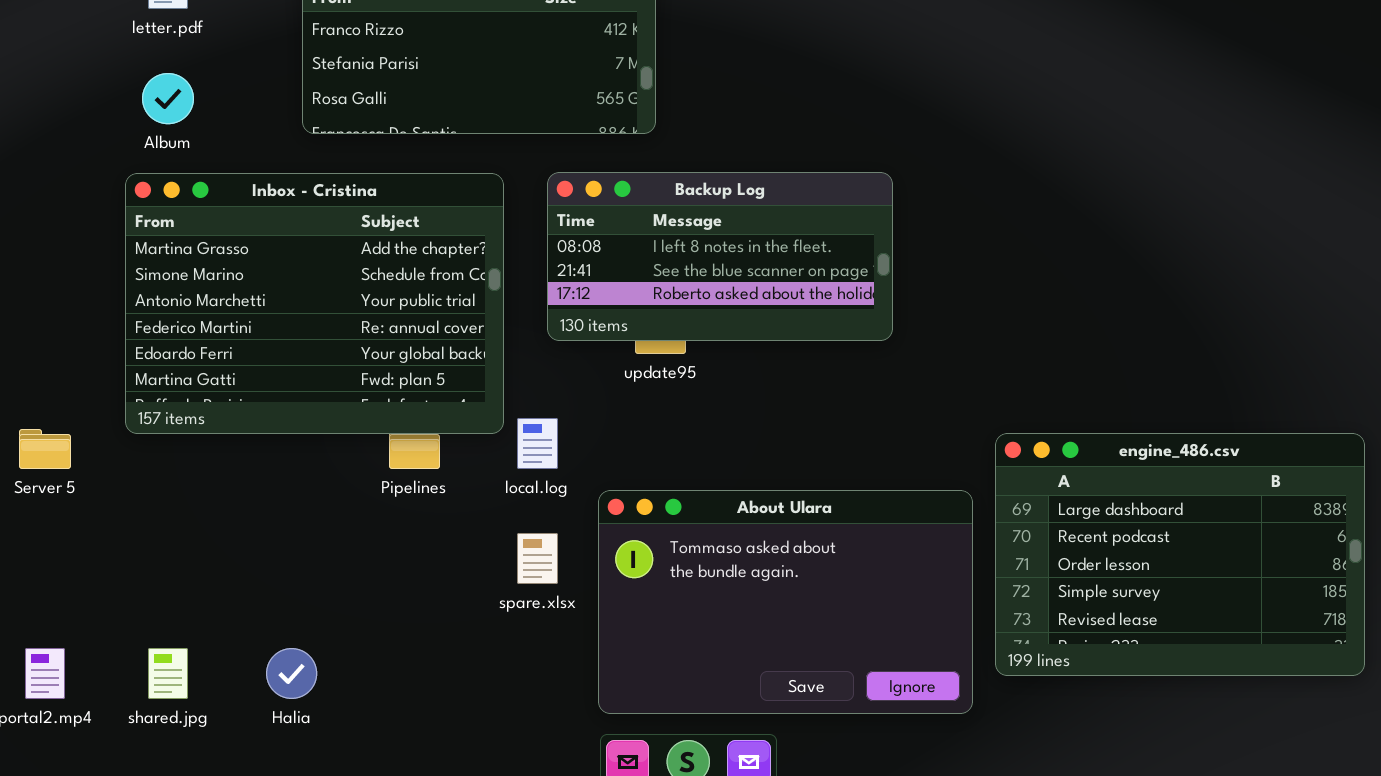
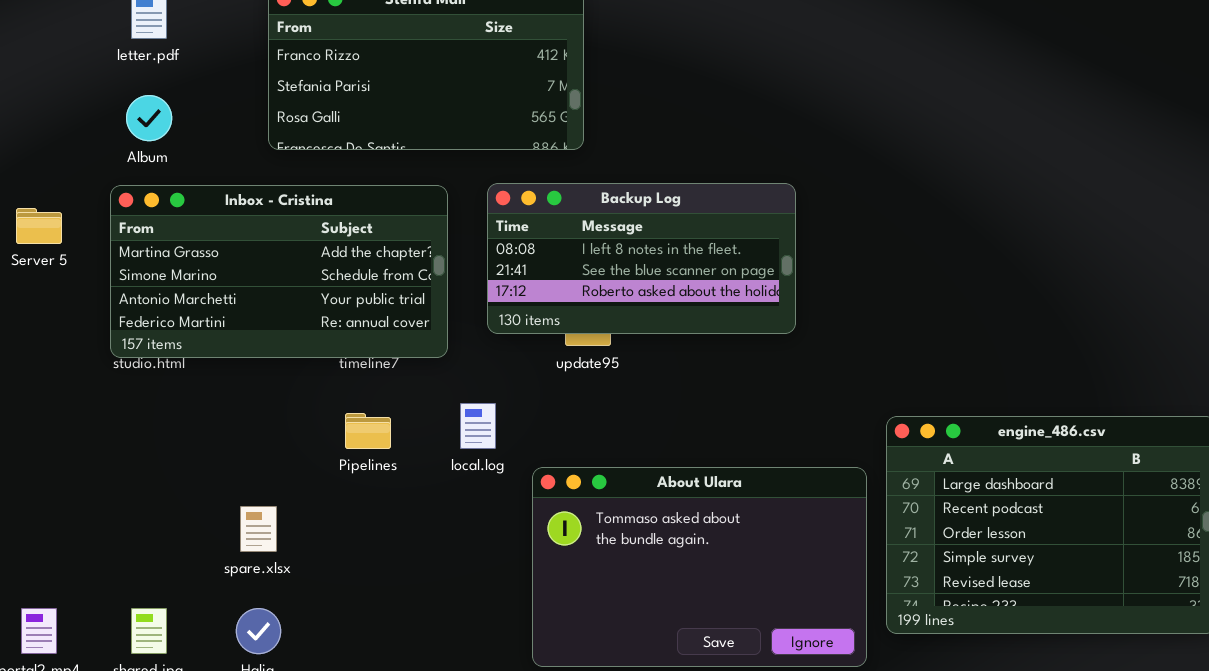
Inbox - Cristina: [125,173,504,434] -> [110,185,448,358], resized
Server 5: [19,429,71,469] -> [16,208,62,244], moved
spare.xlsx: [517,533,558,584] -> [240,506,277,552], moved

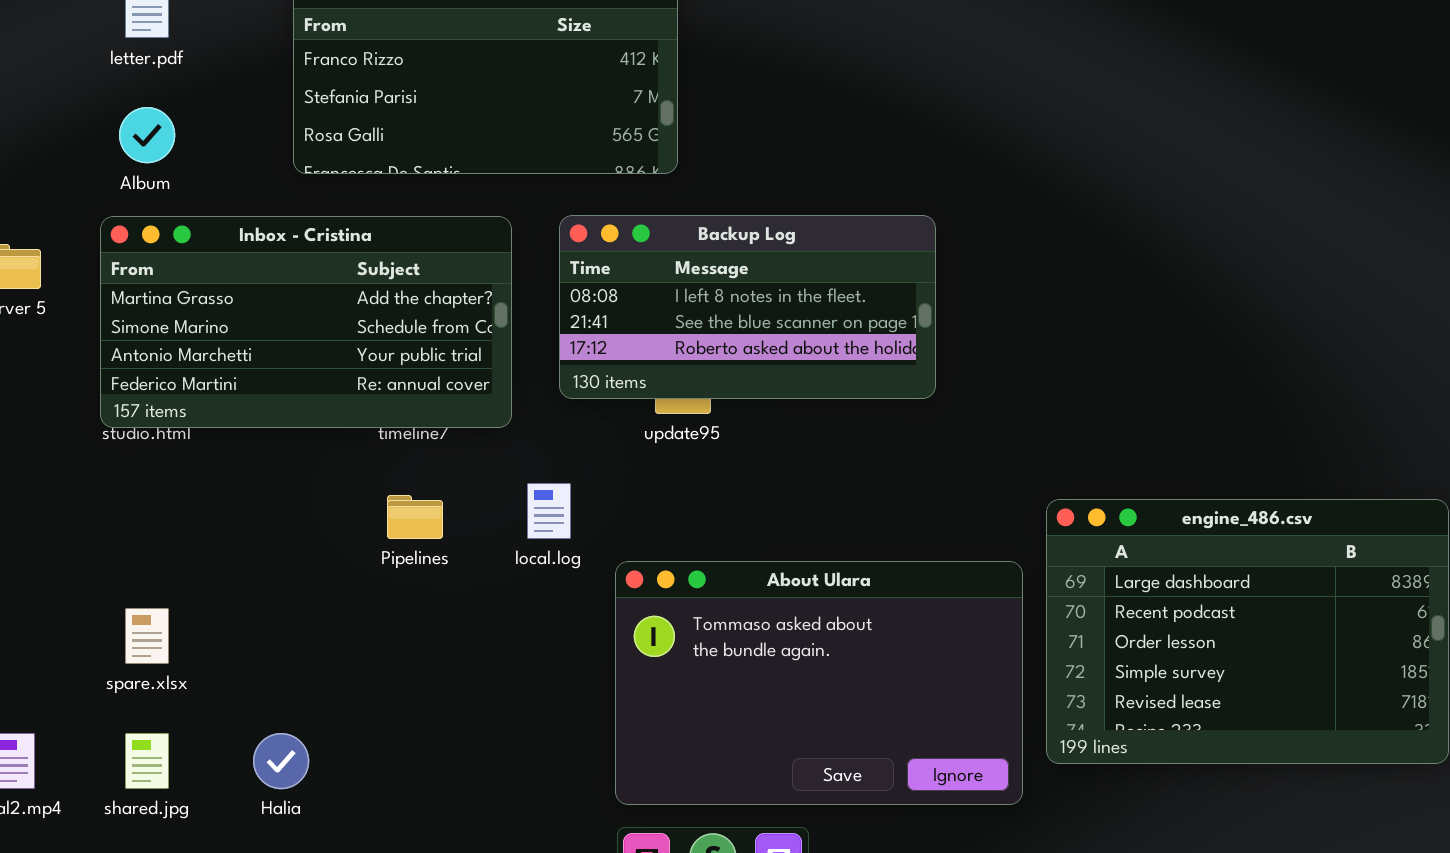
spare.xlsx: [240,506,277,552] -> [125,608,169,664], moved

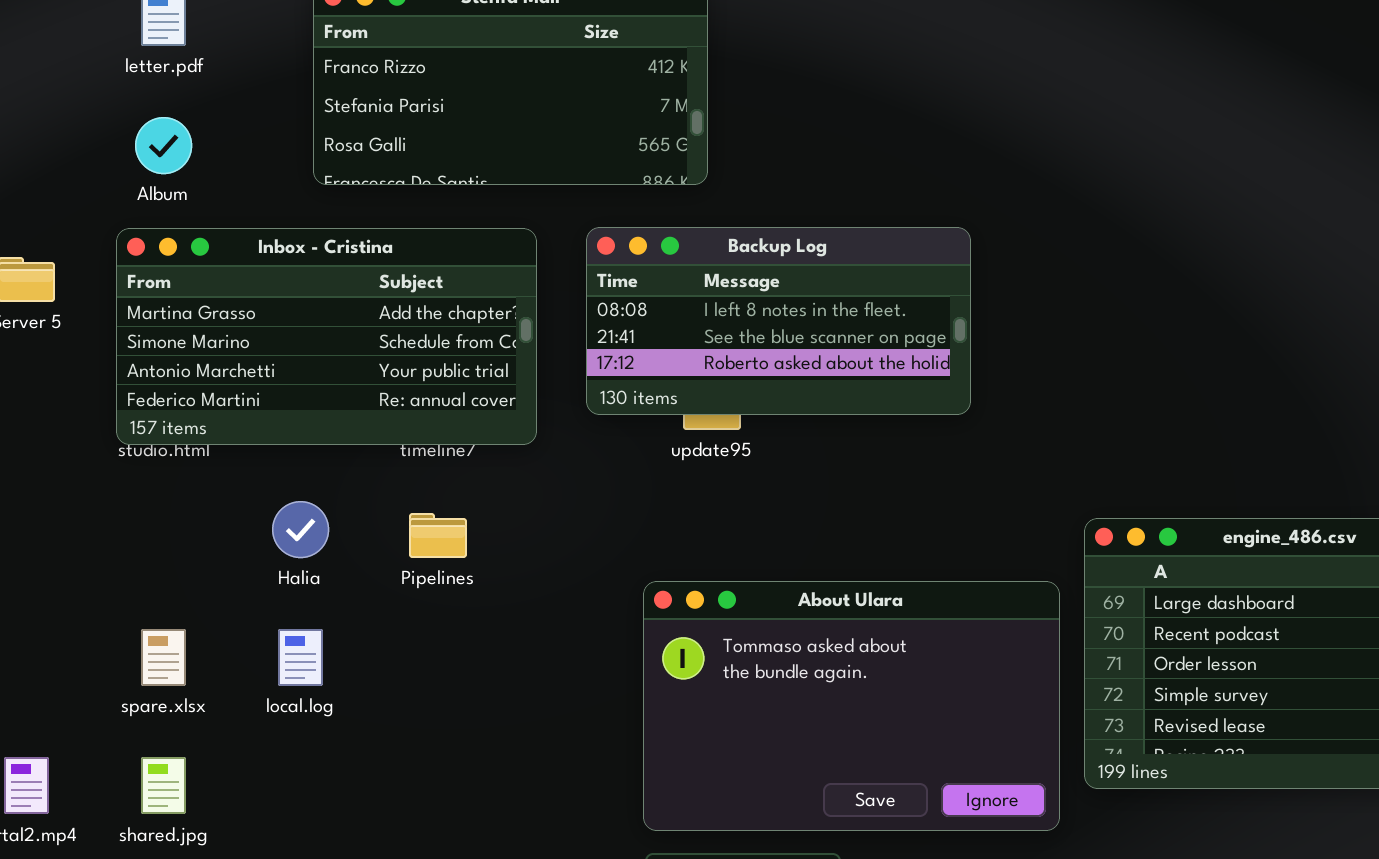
local.log: [527,483,571,539] -> [278,629,323,686], moved
Halia: [253,733,309,789] -> [272,501,329,558], moved

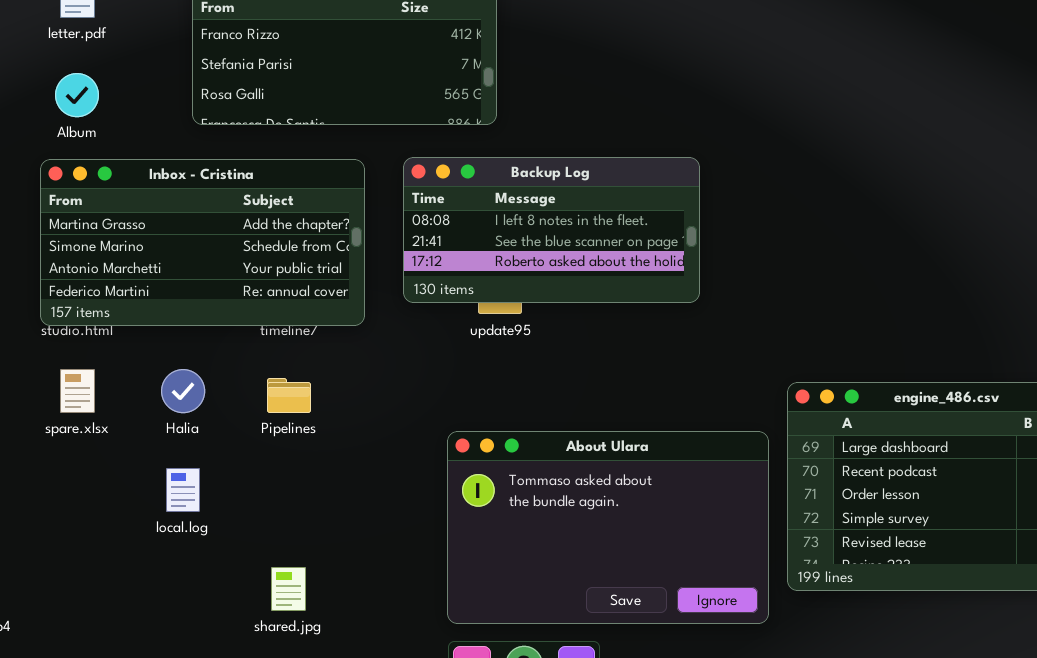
spare.xlsx: [141,629,186,686] -> [60,369,95,413], moved
shared.jpg: [141,757,186,814] -> [271,567,306,611], moved

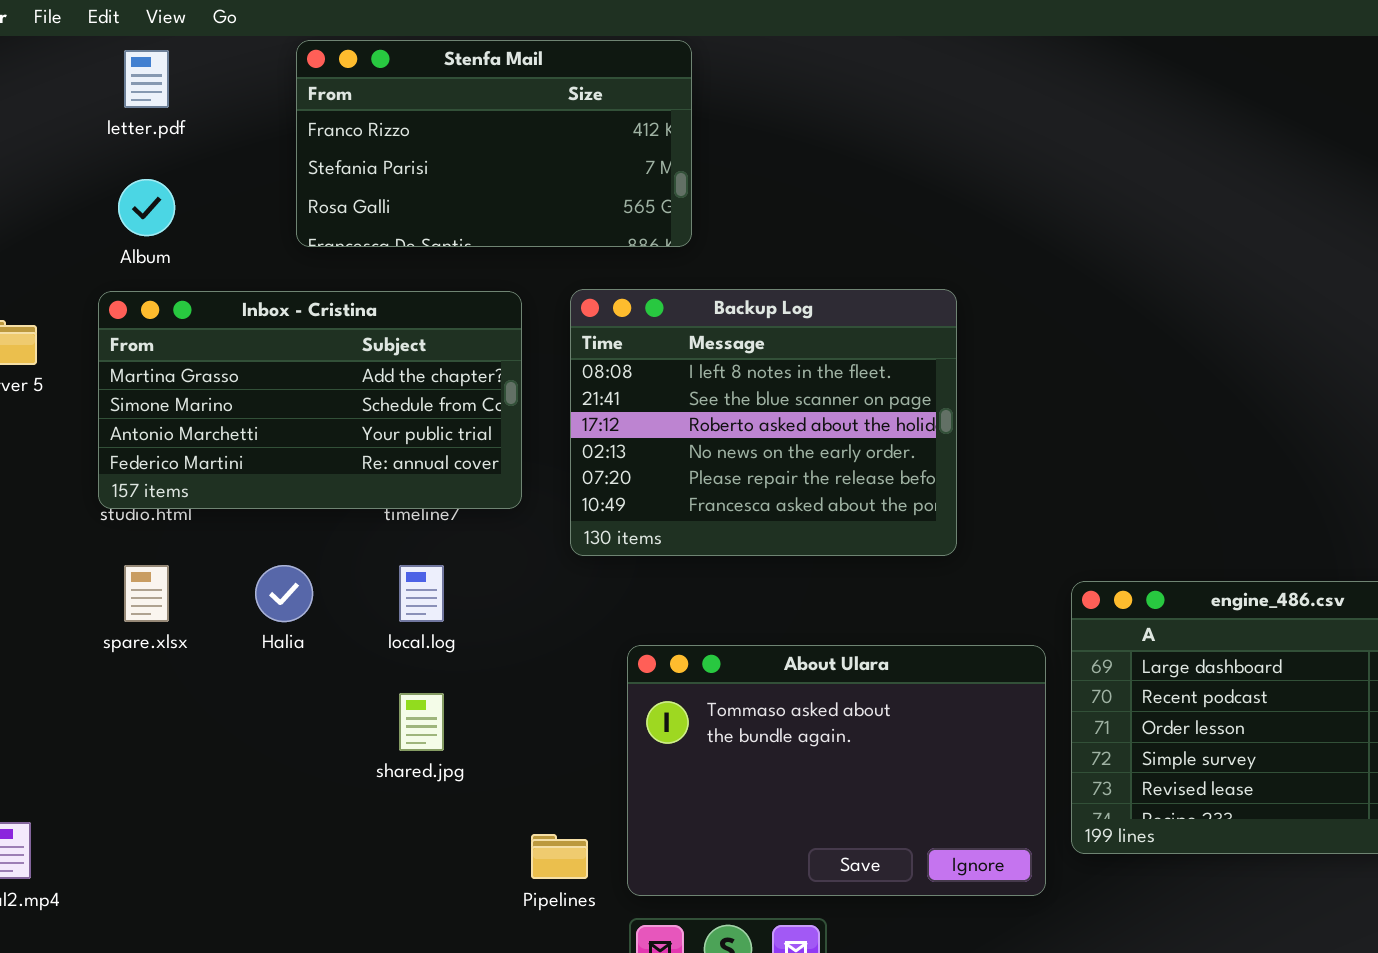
Backup Log: [403,157,700,303] -> [570,289,957,556], resized
Pipelines: [267,378,311,413] -> [531,834,588,879], moved
local.log: [166,468,200,512] -> [399,565,444,622], moved
shared.jpg: [271,567,306,611] -> [399,693,444,751], moved

